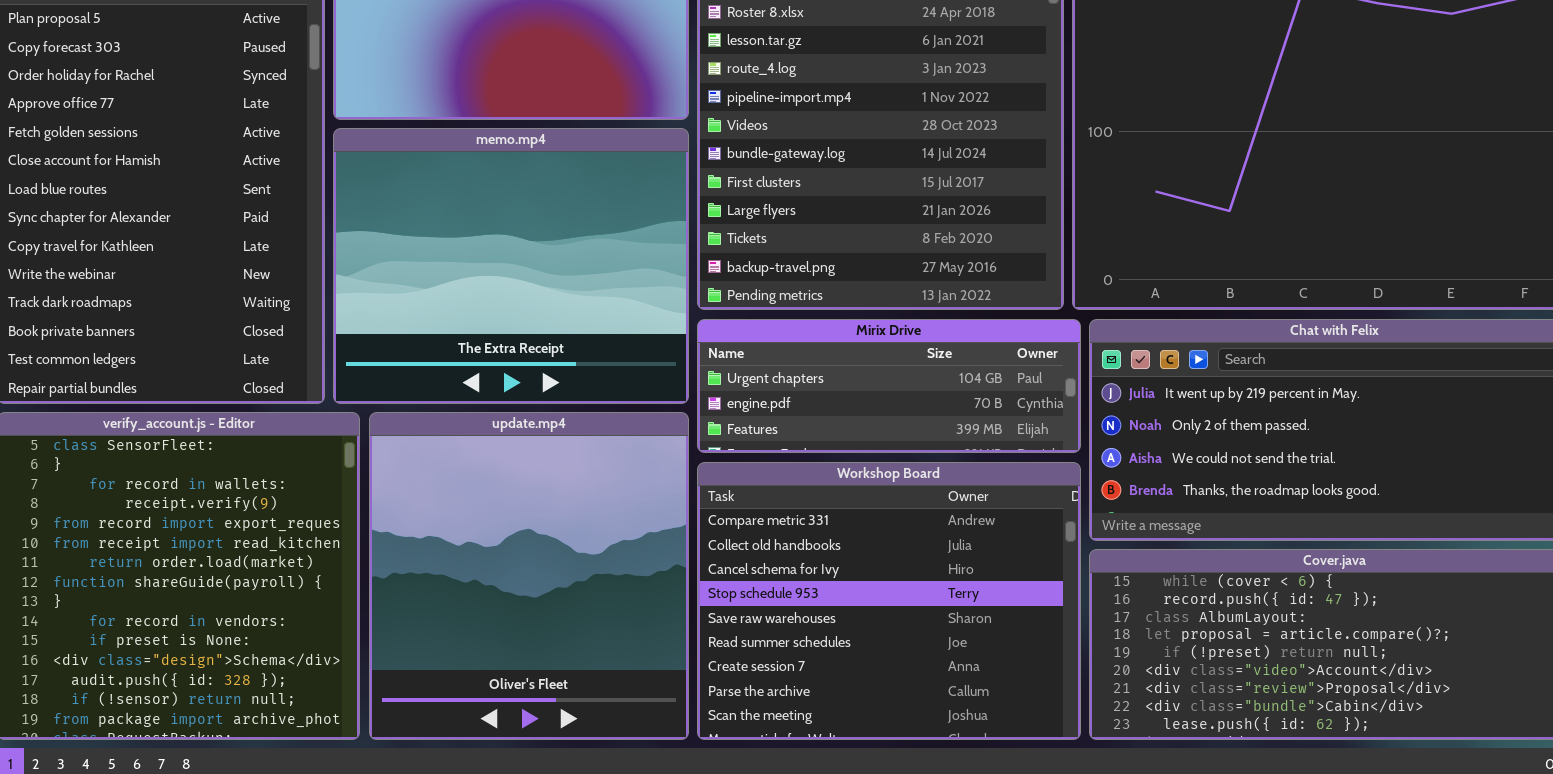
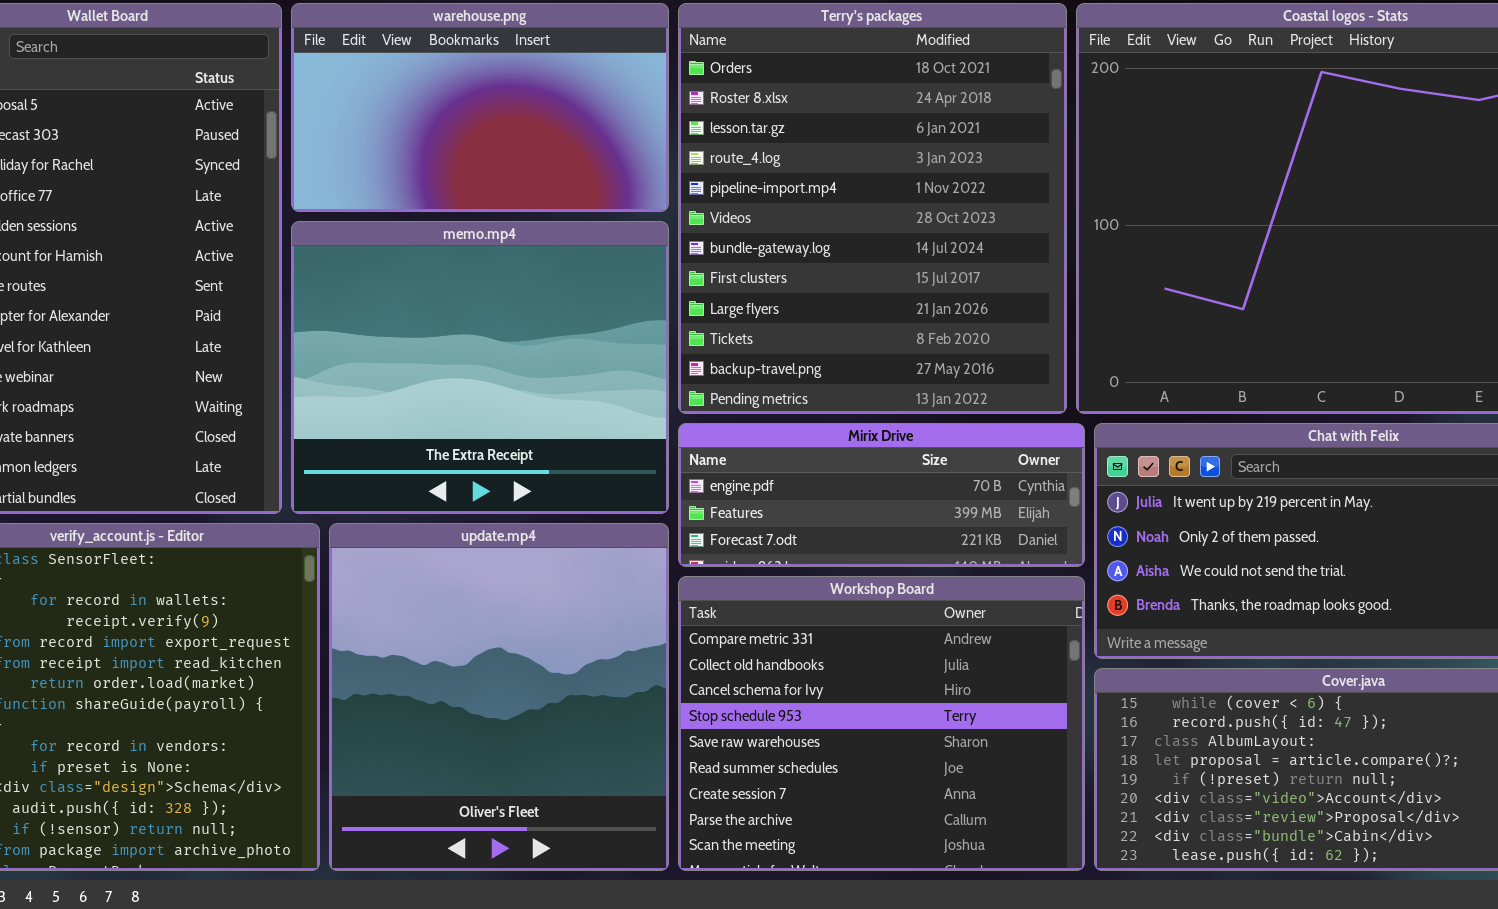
Mirix Drive: [697,319,1081,453] -> [678,423,1085,567], scrolled down 1 row

